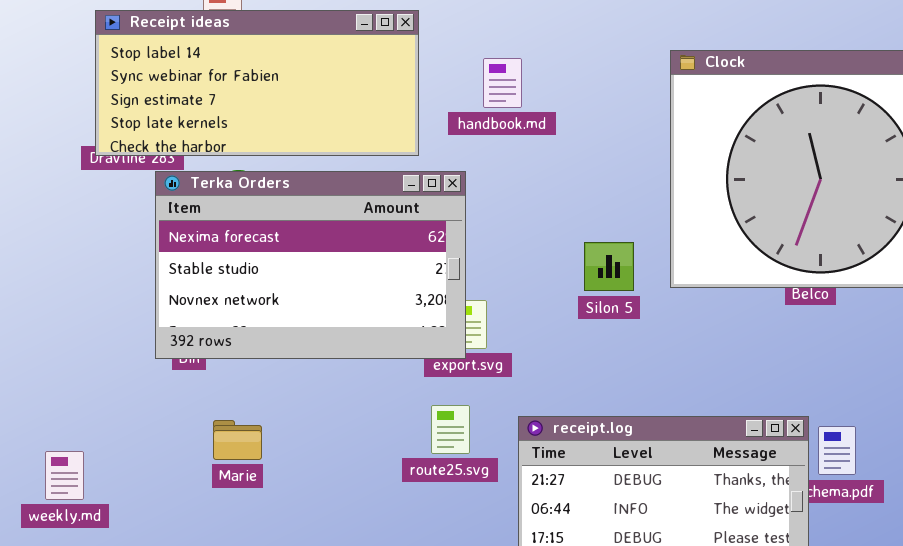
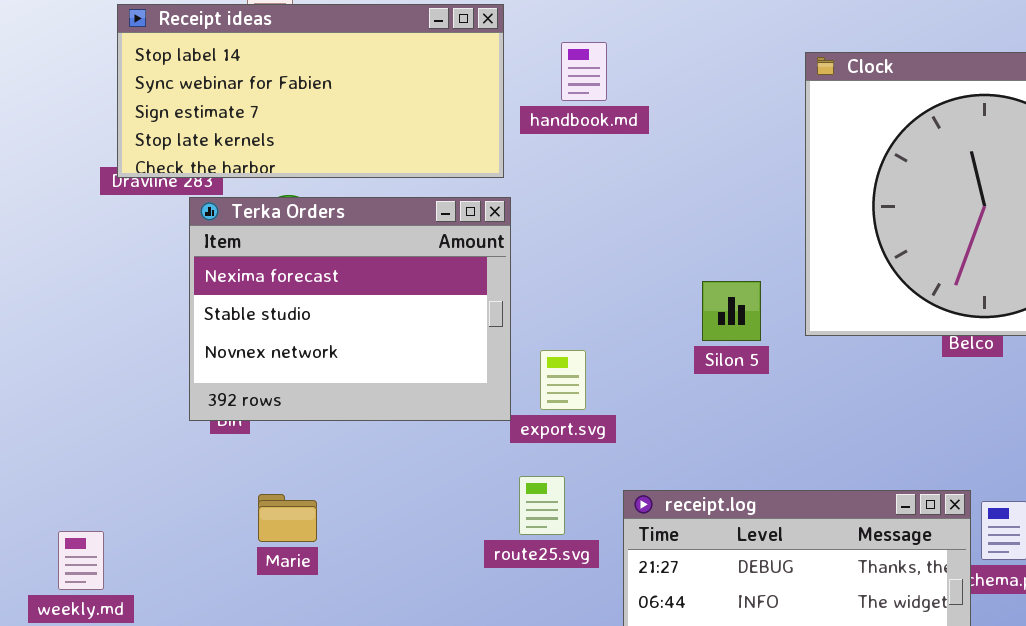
handbook.md: [483,58,522,108] -> [561,42,607,101], moved
Terka Orders: [155,171,466,359] -> [189,197,511,421], resized

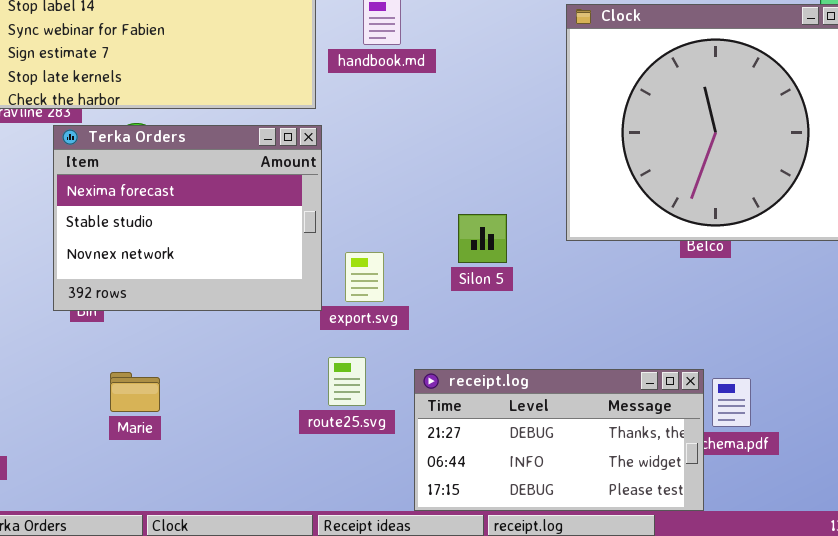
Silon 5: [702,281,761,341] -> [458,214,507,263], moved

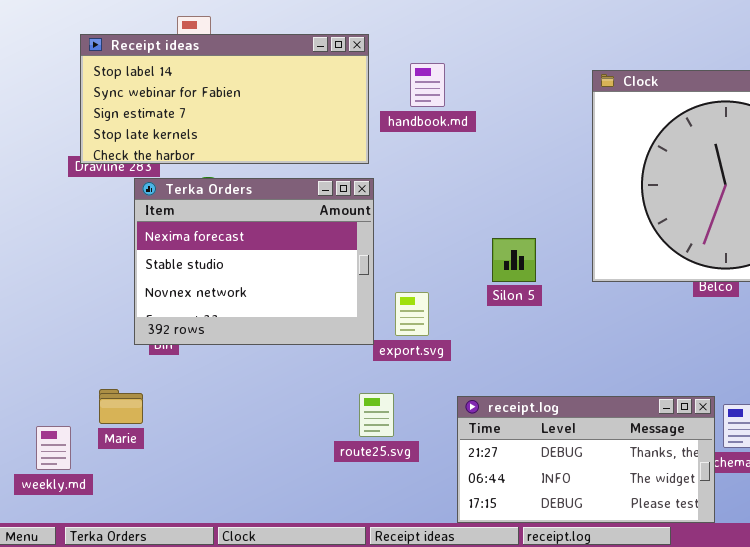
Silon 5: [458,214,507,263] -> [492,238,536,282], moved
route25.svg: [328,357,366,406] -> [359,393,394,437], moved
Marie: [110,372,160,412] -> [99,389,143,424], moved

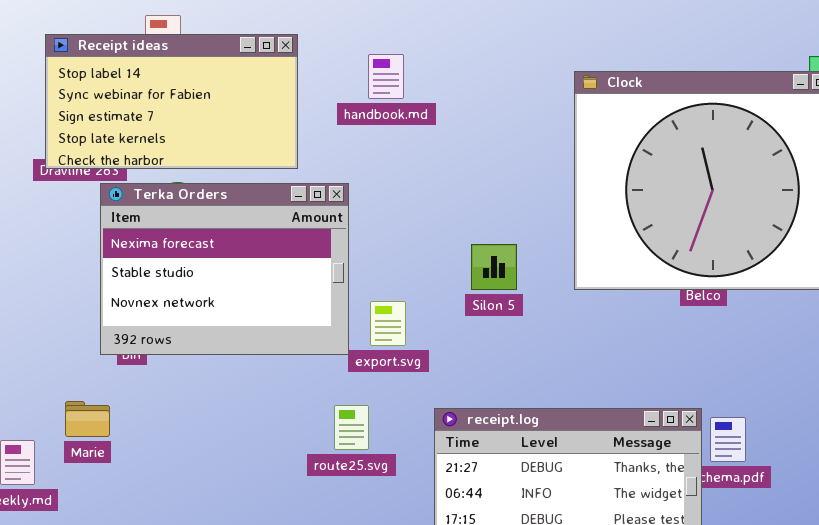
Receipt ideas: [80,34,369,164] -> [45,34,298,169], resized
handbook.md: [410,63,445,107] -> [368,54,404,99], moved

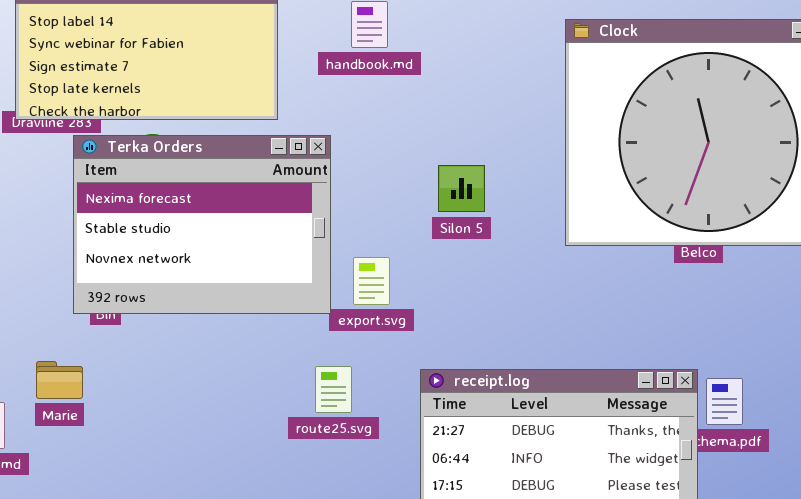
Silon 5: [471,244,517,290] -> [438,165,485,212], moved

